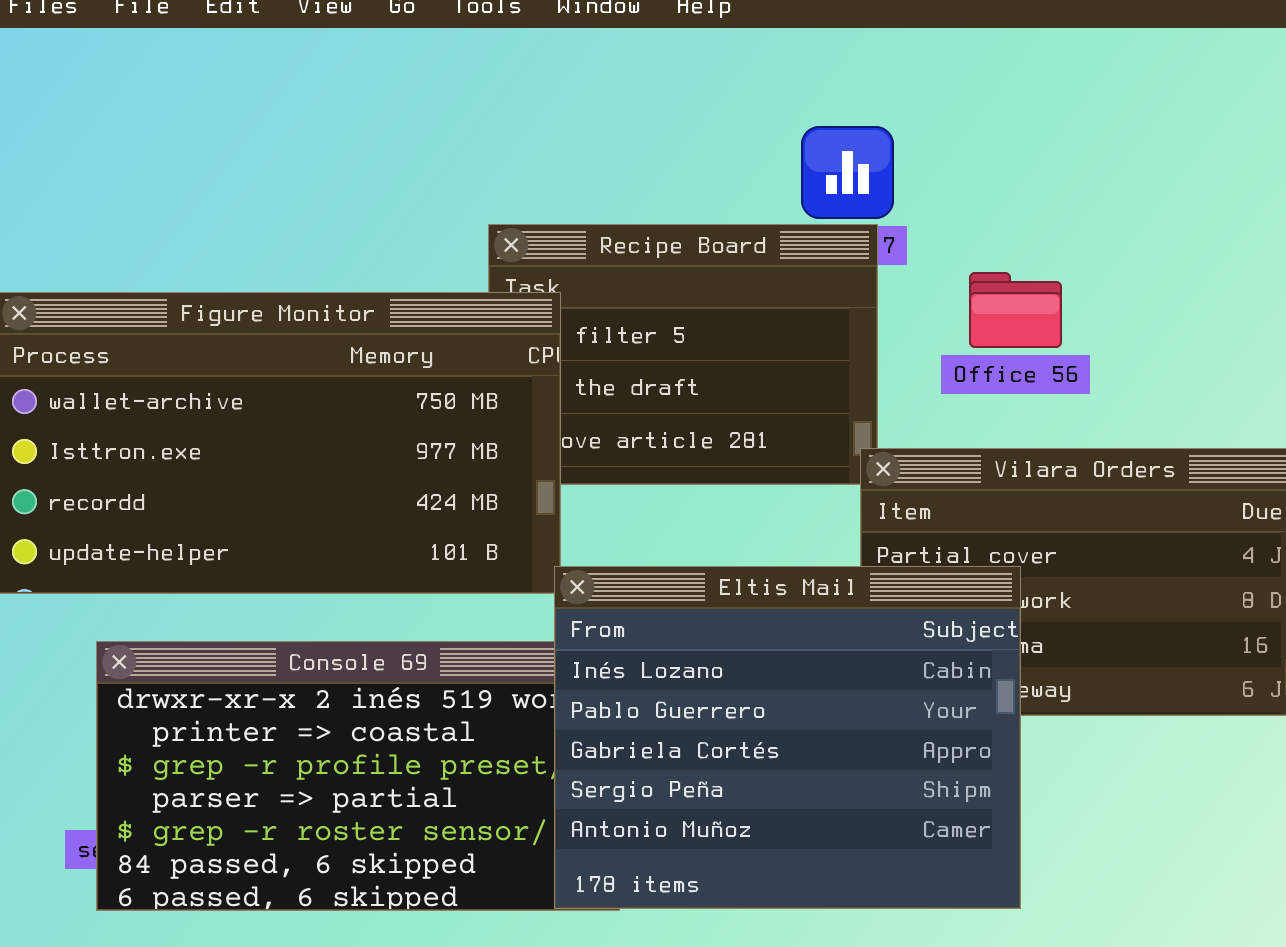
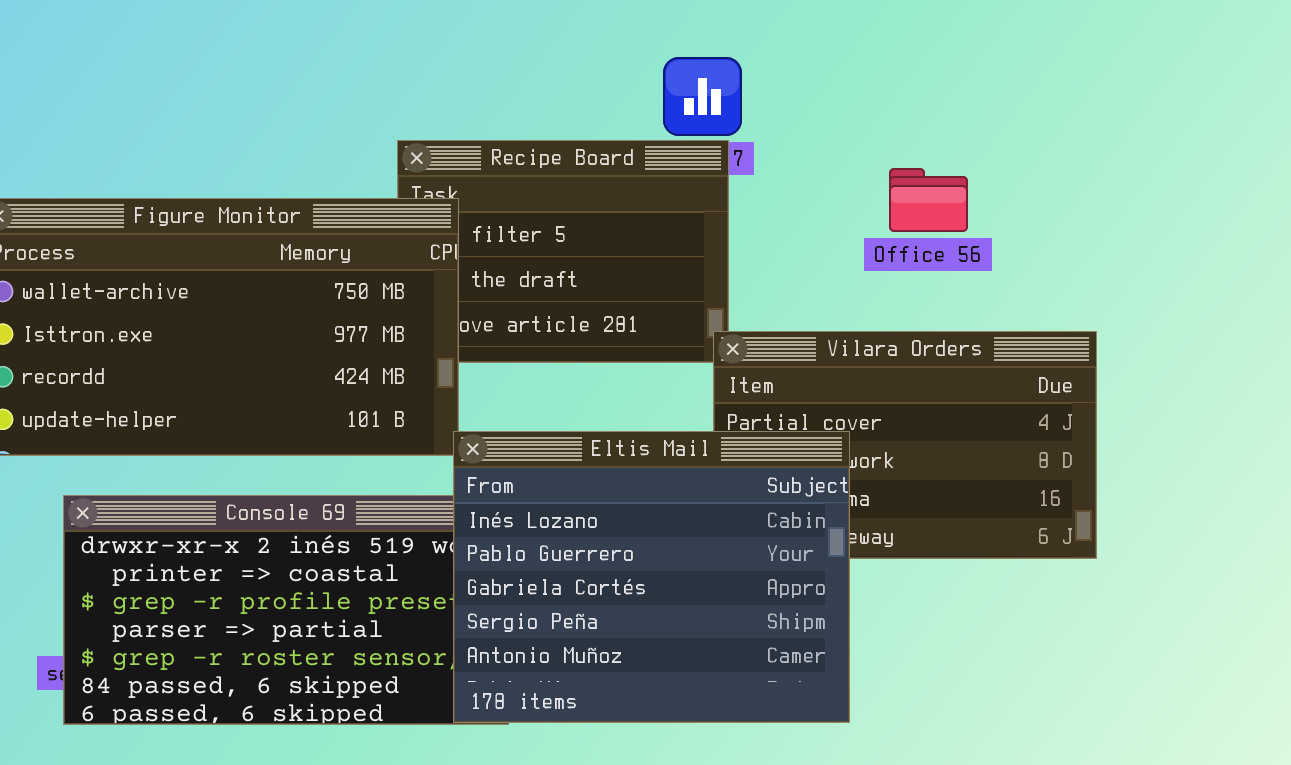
Office 56: [969,272,1062,348] -> [889,168,968,232], moved

